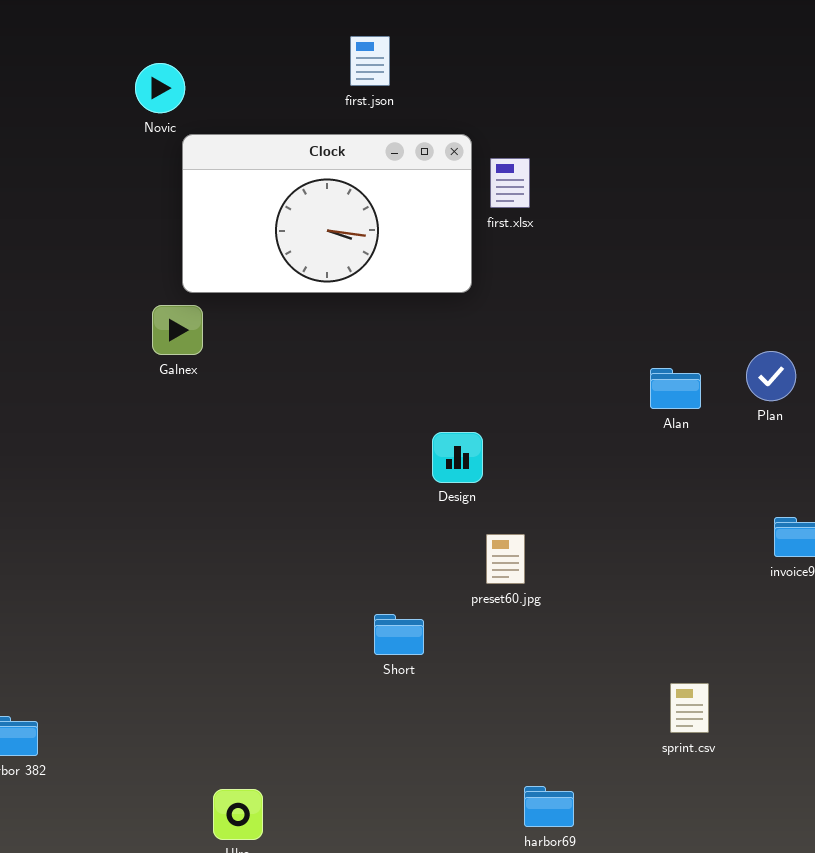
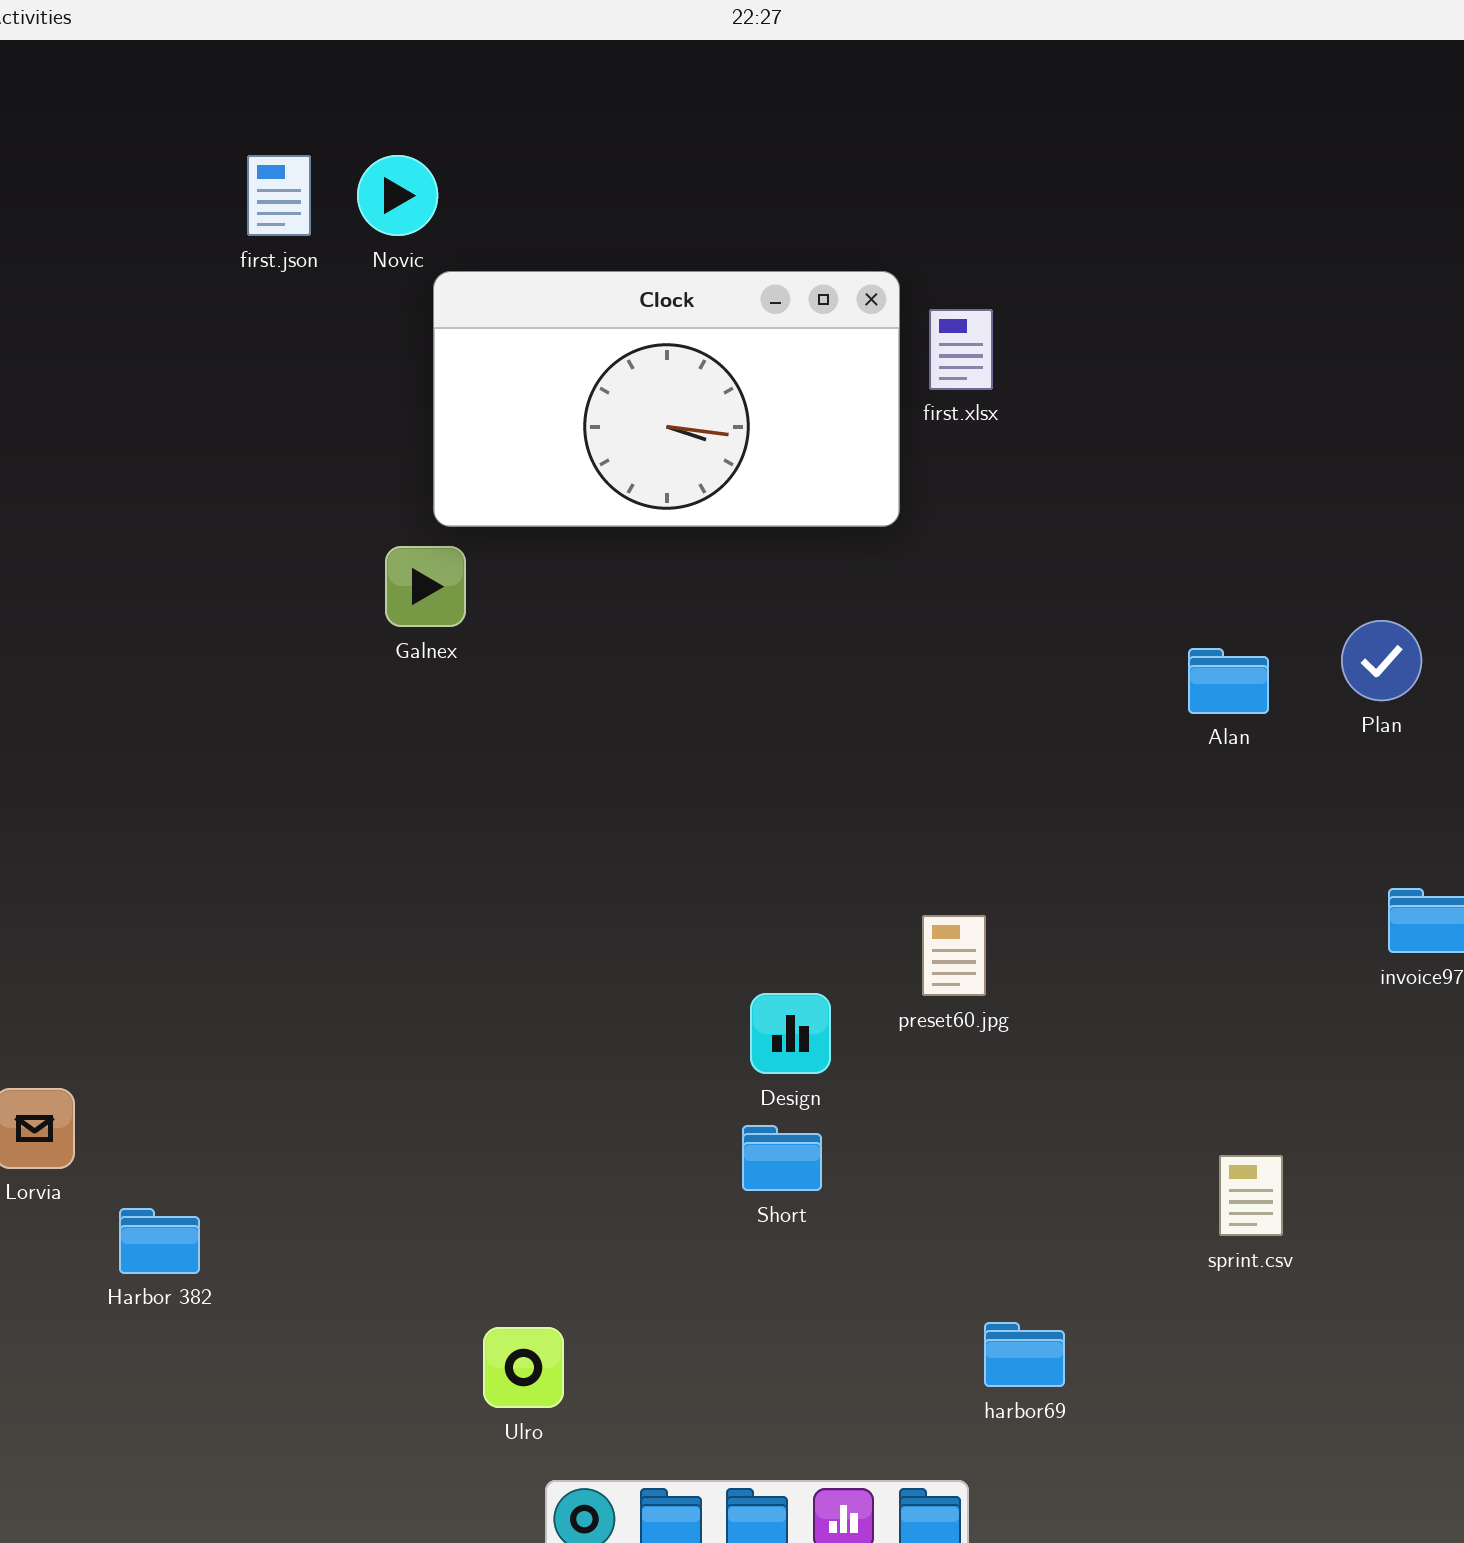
first.json: [350,36,390,86] -> [247,155,311,236], moved
Design: [432,432,483,483] -> [750,993,831,1074], moved
Short: [374,614,424,655] -> [742,1125,822,1191], moved

